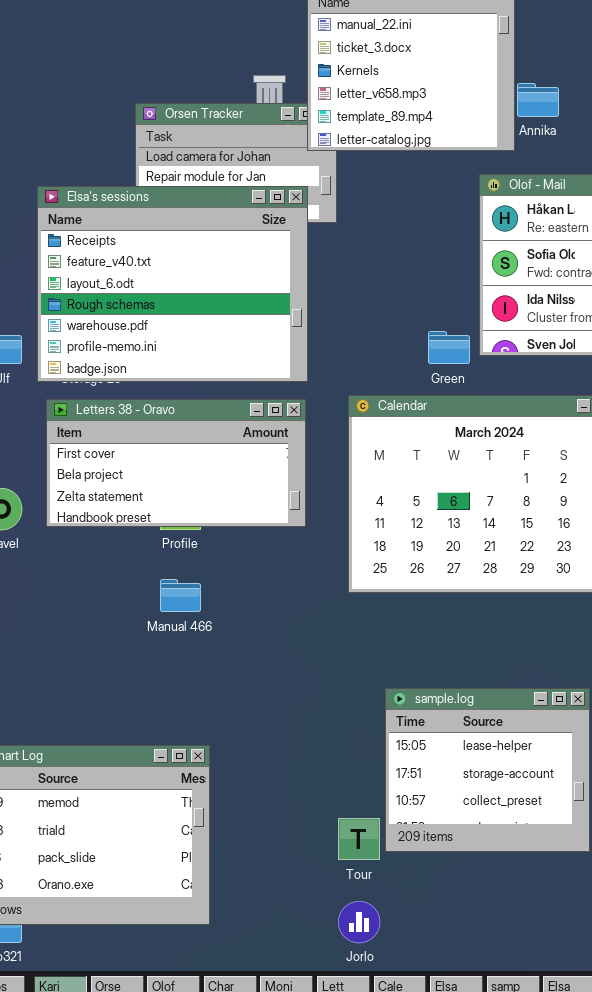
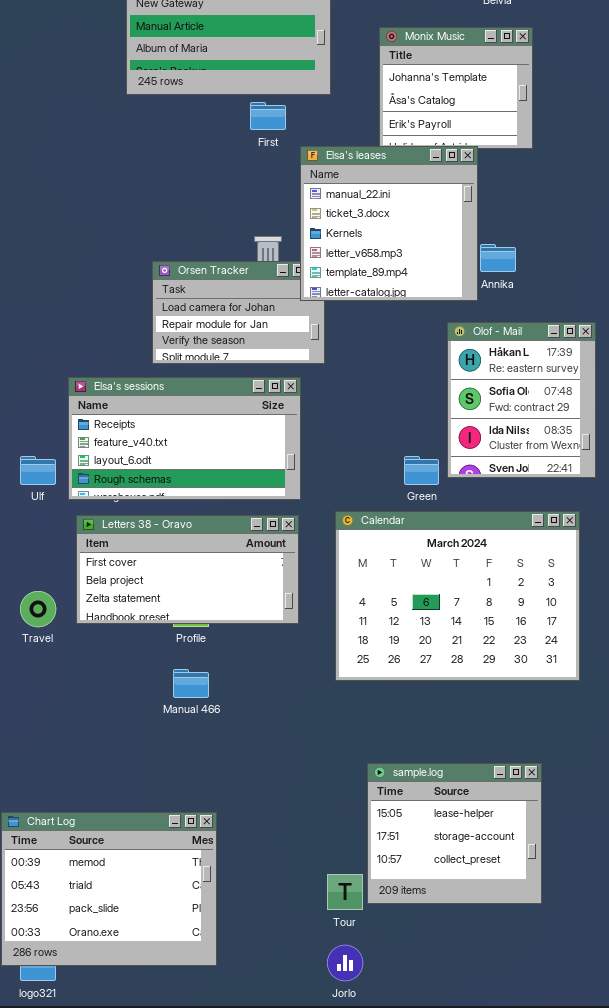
Elsa's sessions: [37,186,308,382] -> [68,377,301,500], resized

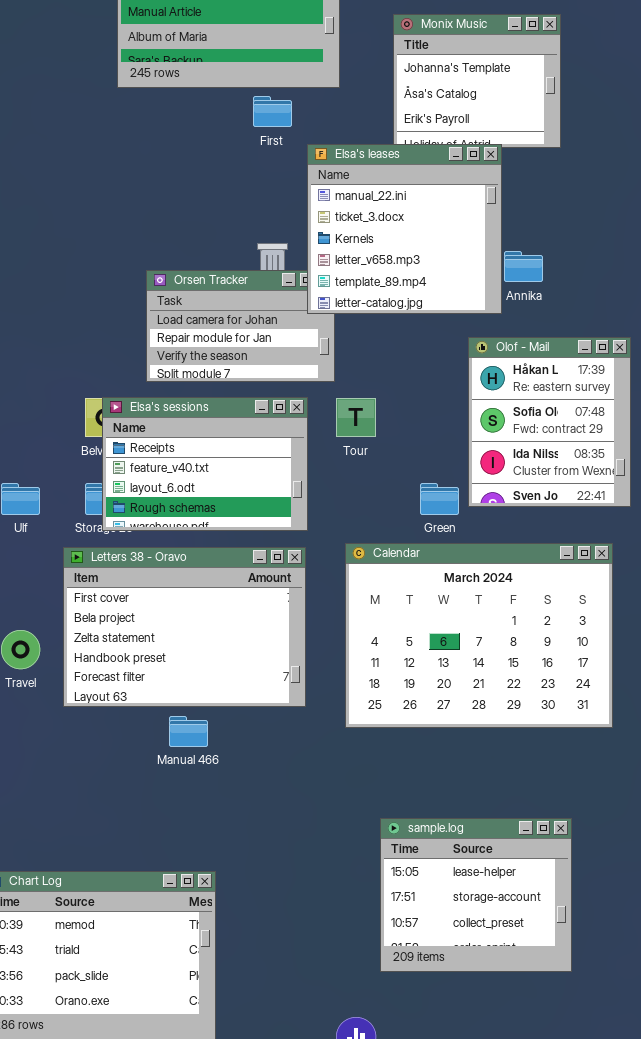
Elsa's sessions: [68,377,301,500] -> [102,397,308,531], resized
Letters 38 - Oravo: [76,515,299,624] -> [63,547,306,707], resized
Tour: [327,874,363,910] -> [336,398,376,437], moved

